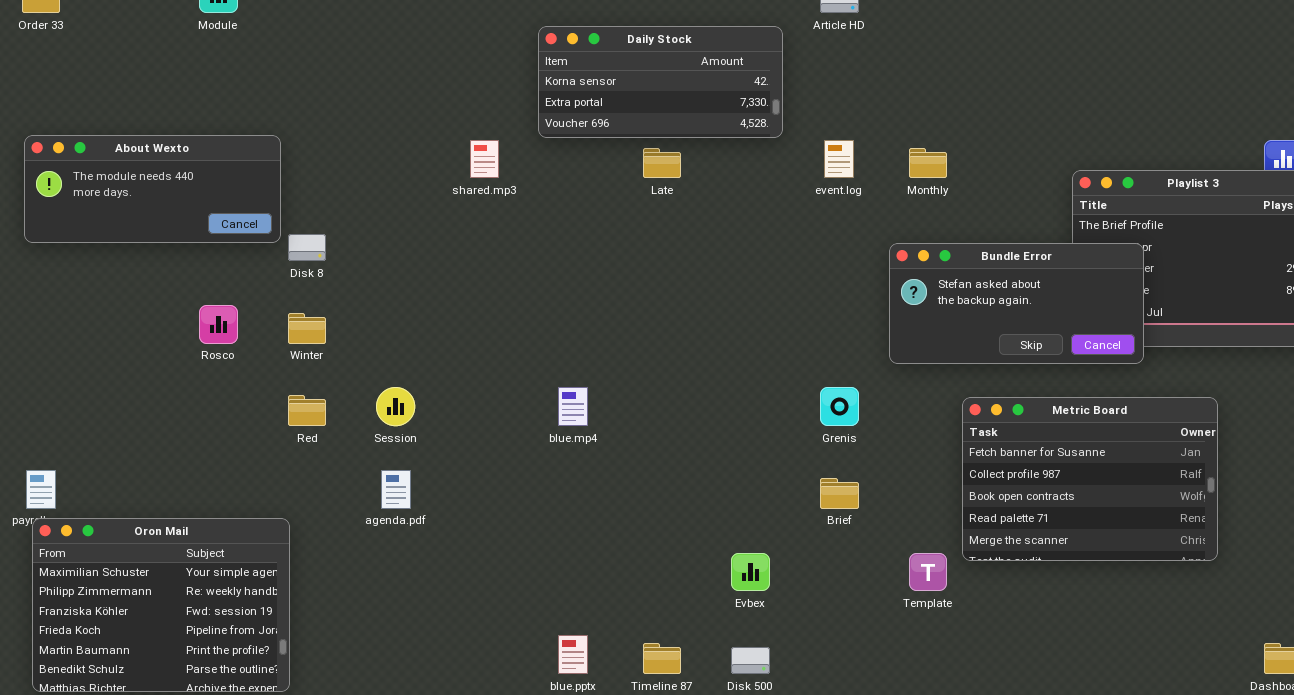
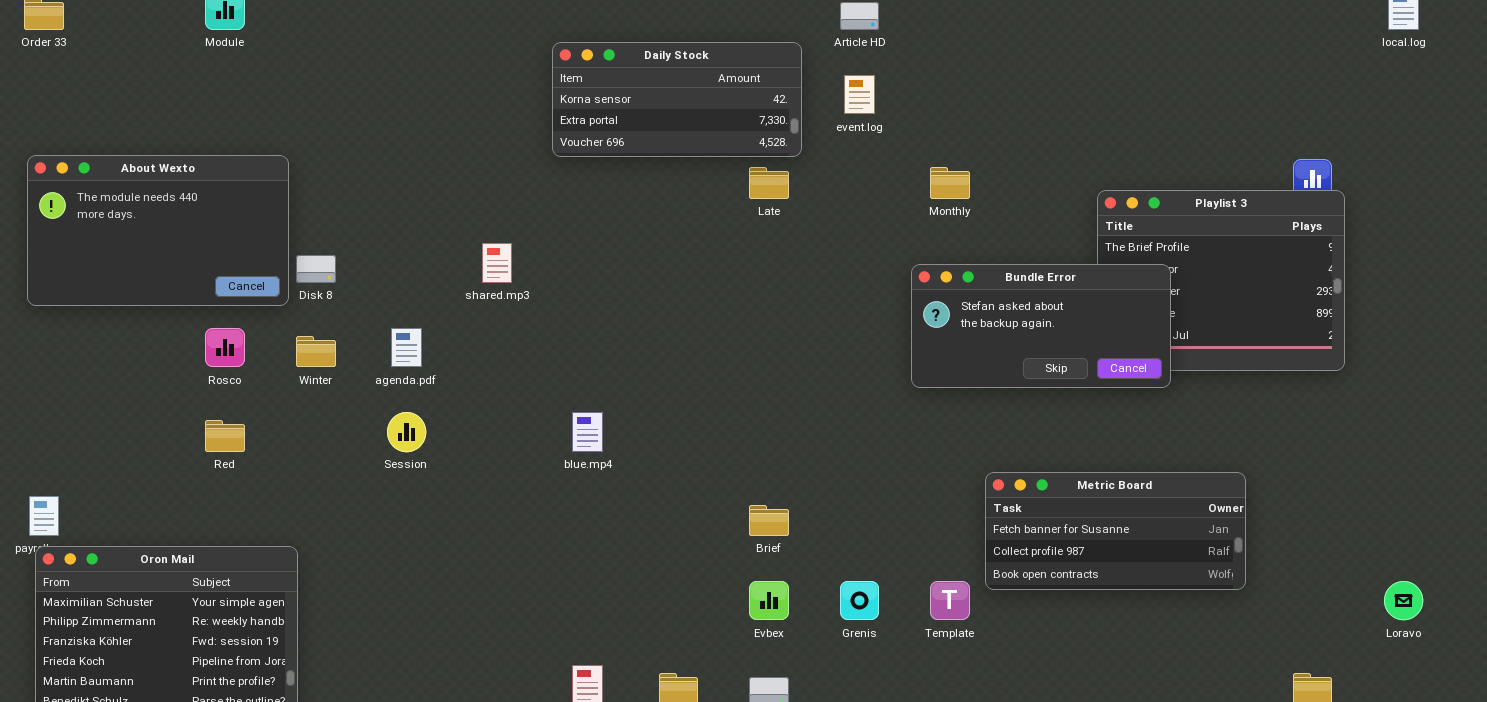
About Wexto: [24,135,281,243] -> [27,155,289,306], resized
shared.mp3: [470,140,499,178] -> [482,243,512,283], moved
event.log: [824,140,854,178] -> [844,75,875,114], moved
Late: [643,148,681,178] -> [749,167,789,199], moved
Grenis: [820,387,859,426] -> [840,581,879,620], moved
Red: [288,395,326,426] -> [205,420,245,452], moved
Metric Board: [962,397,1218,561] -> [985,472,1246,590], resized
agenda.pdf: [381,470,411,509] -> [391,328,422,367], moved
Brief: [820,478,859,509] -> [749,505,789,536], moved

